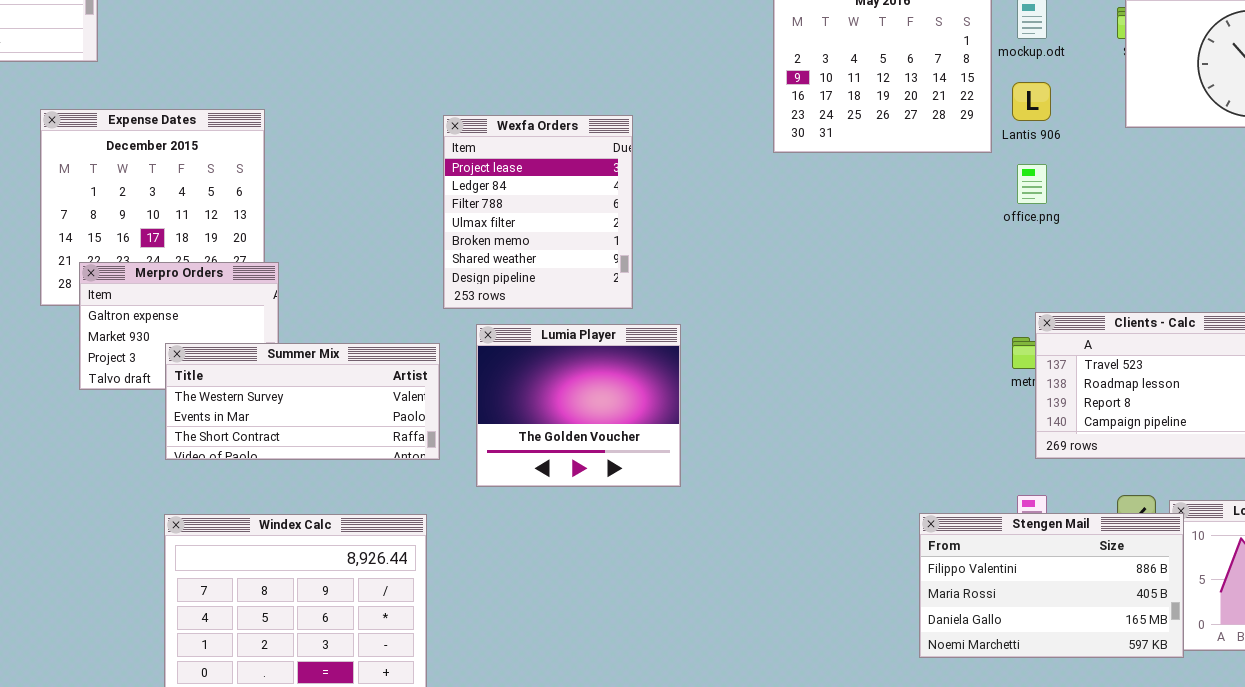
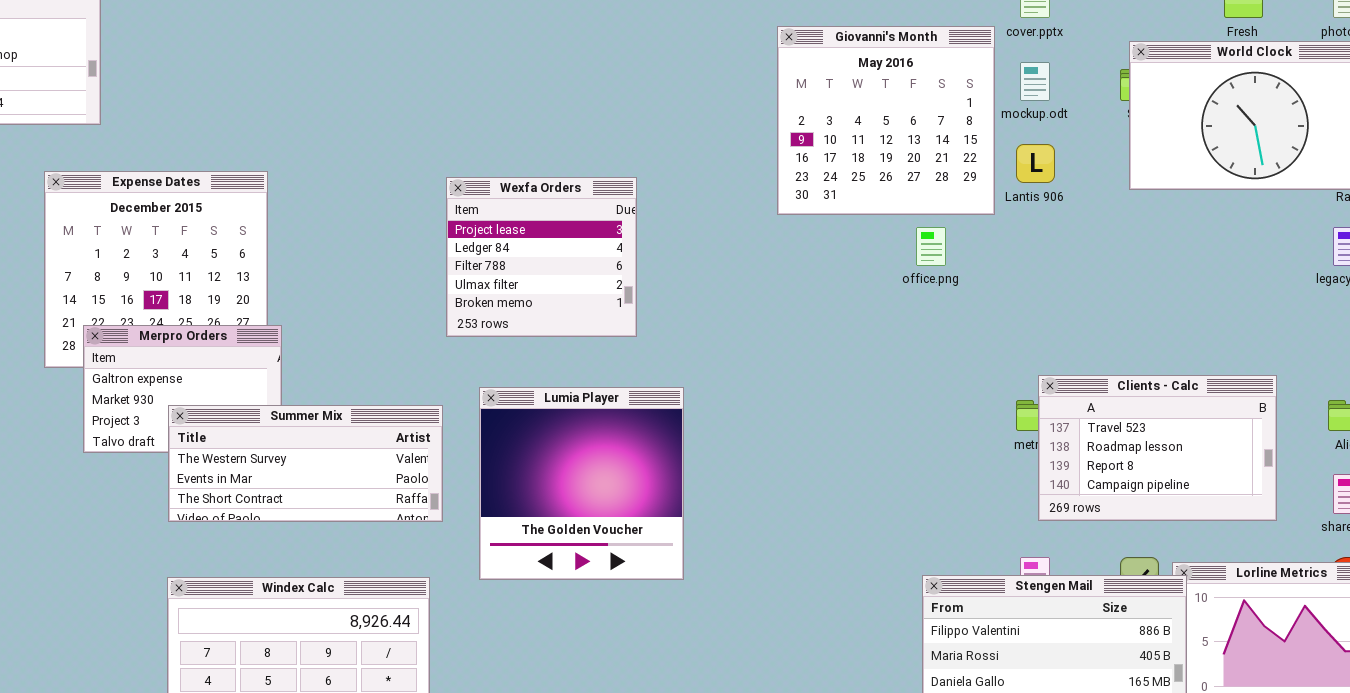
Wexfa Orders: [443,115,633,309] -> [446,177,637,337], resized
office.png: [1017,164,1047,204] -> [916,227,946,266], moved
Lumia Player: [476,324,681,487] -> [479,387,684,580], resized

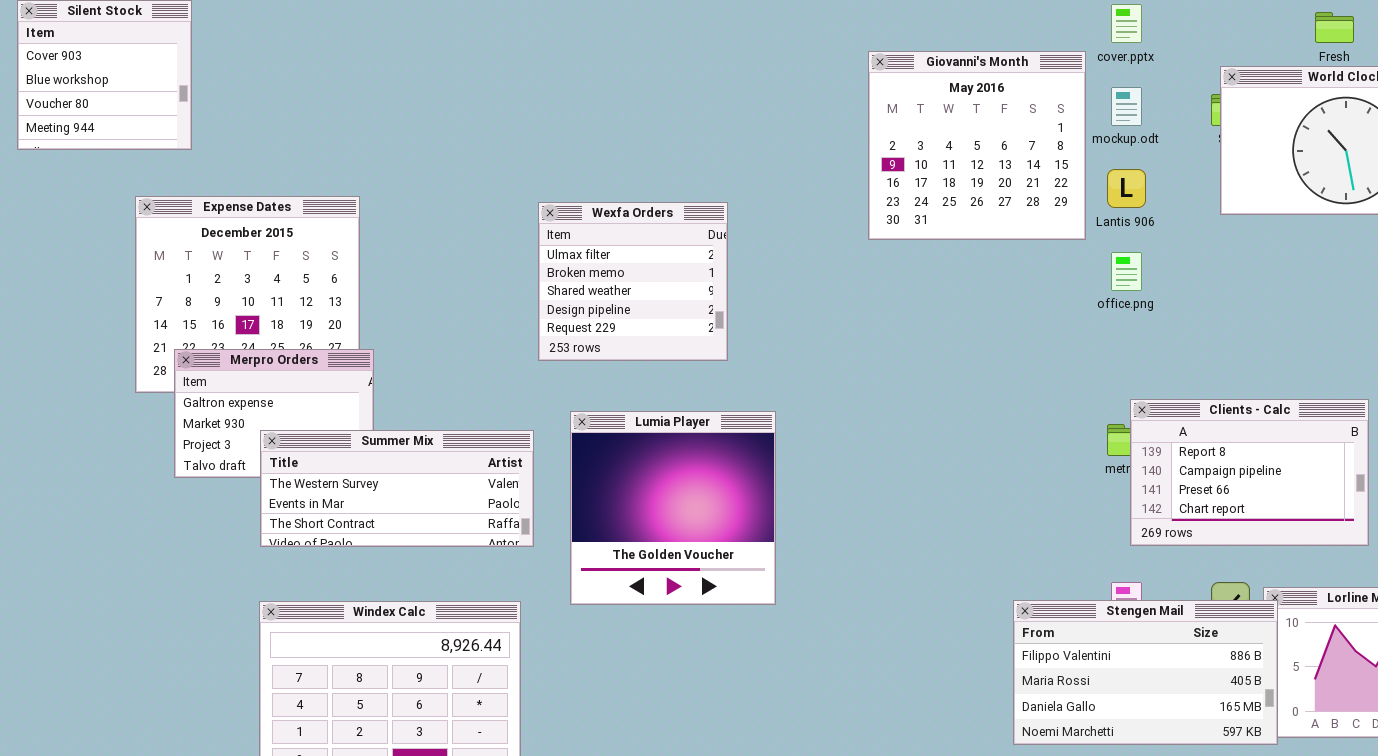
Wexfa Orders: [446,177,637,337] -> [538,202,728,361], scrolled down 3 rows
office.png: [916,227,946,266] -> [1111,252,1142,291], moved
Clients - Calc: [1038,375,1277,521] -> [1130,399,1369,546], scrolled down 2 rows

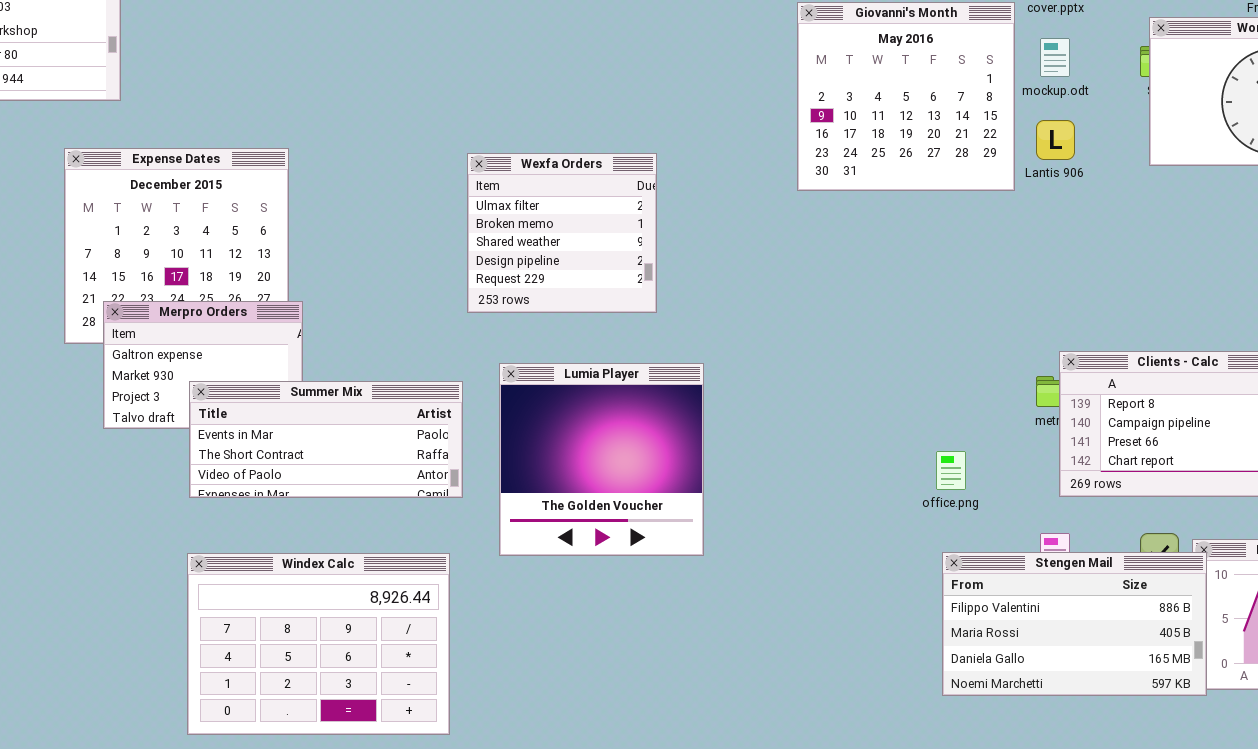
office.png: [1111,252,1142,291] -> [936,451,966,490], moved
Summer Mix: [260,430,534,547] -> [189,381,463,498], scrolled down 1 row

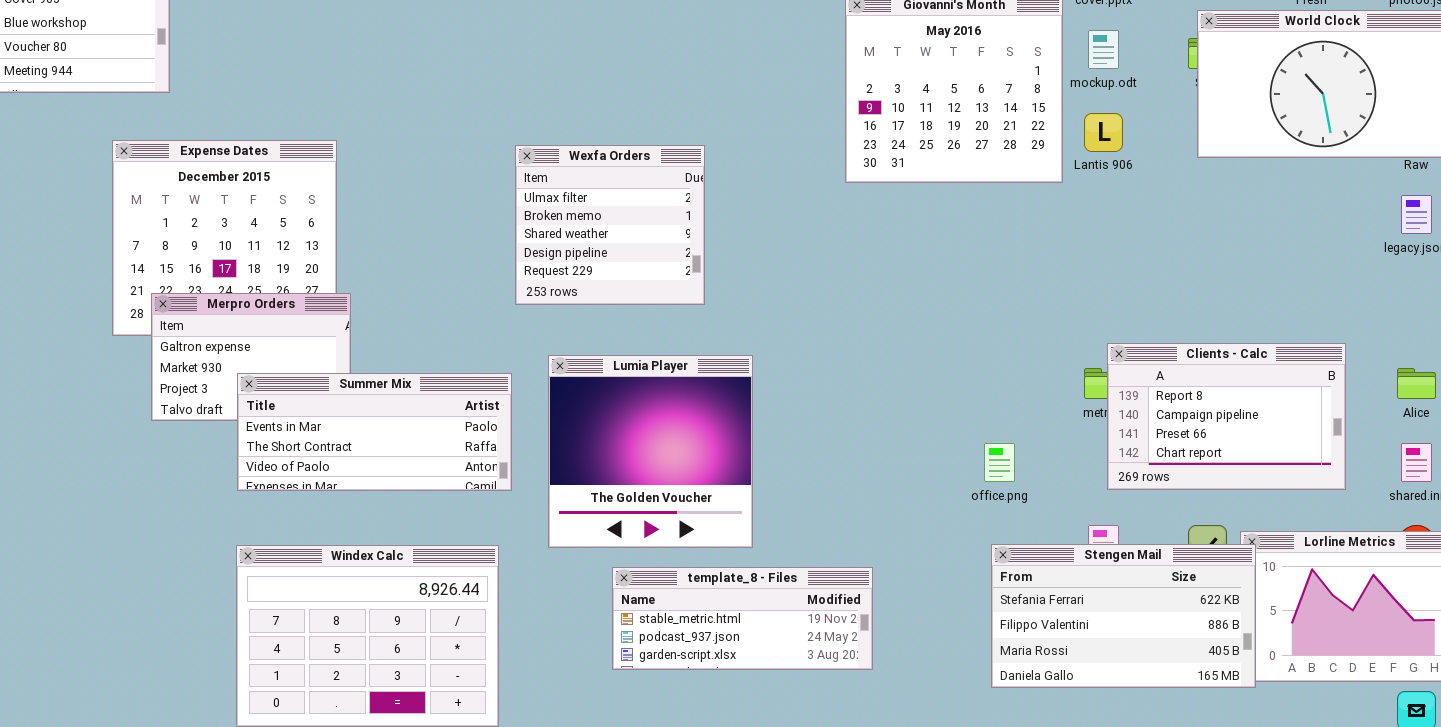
Stengen Mail: [942,552,1207,696] -> [991,544,1256,688], scrolled up 1 row
template_8 - Files: none -> [612,567,873,670], opened

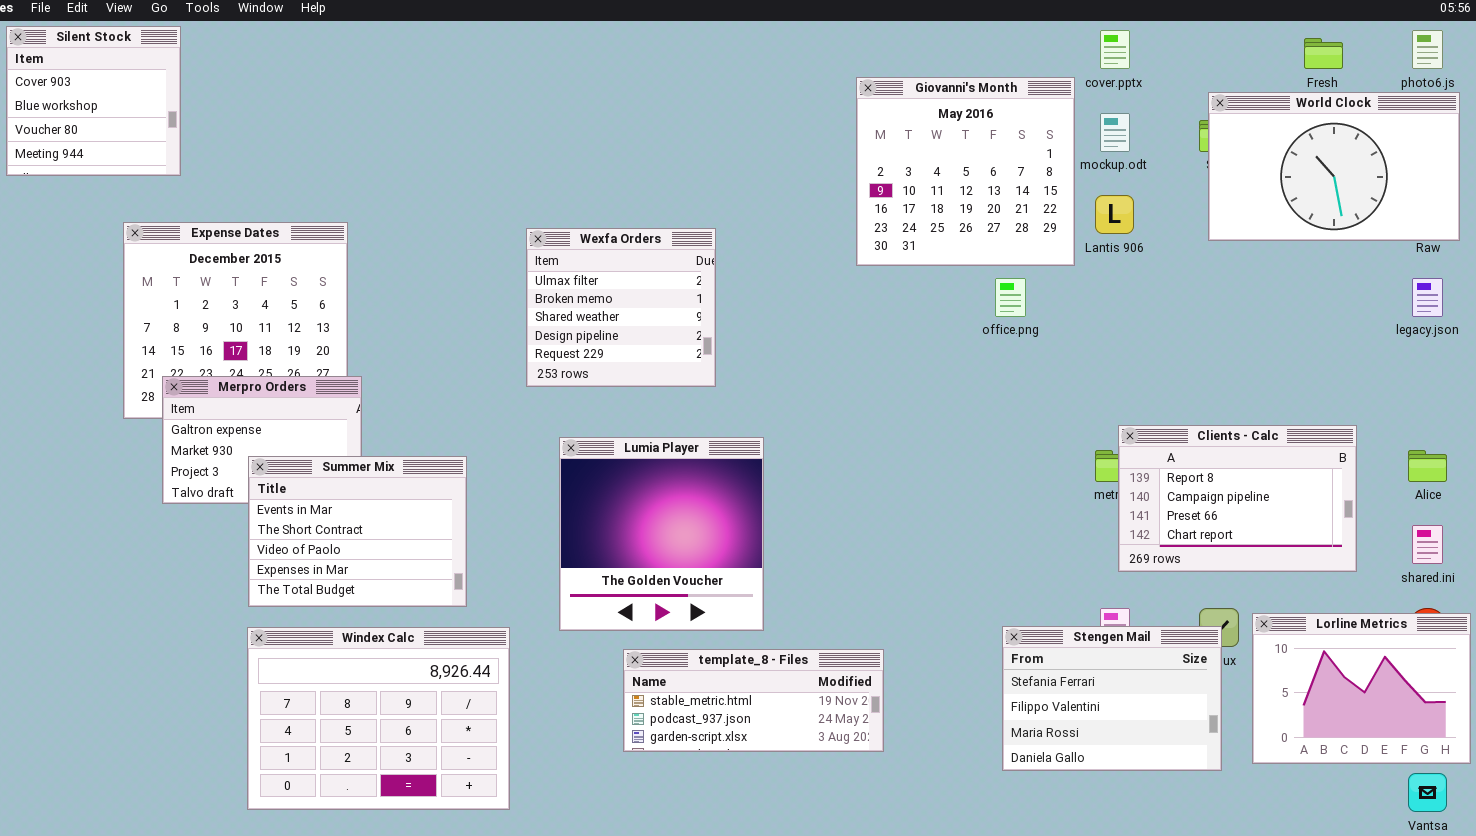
Summer Mix: [237,373,512,491] -> [248,456,467,607], resized
office.png: [984,443,1015,482] -> [995,278,1026,317], moved
Stengen Mail: [991,544,1256,688] -> [1002,626,1222,771], resized

